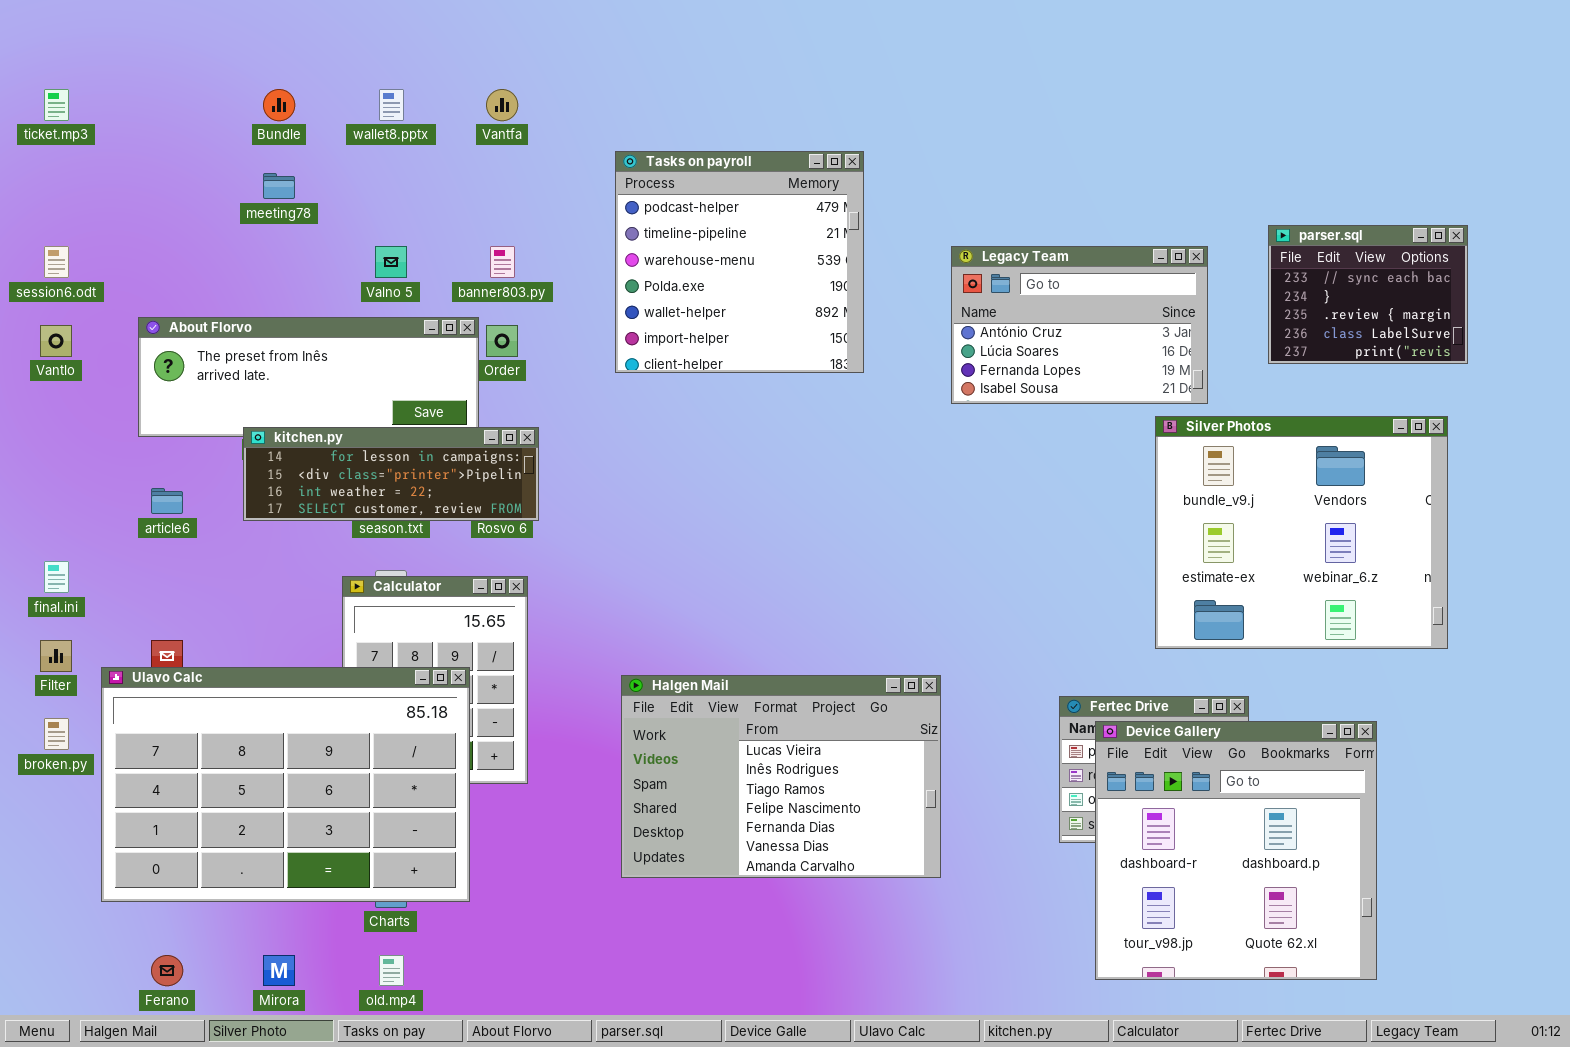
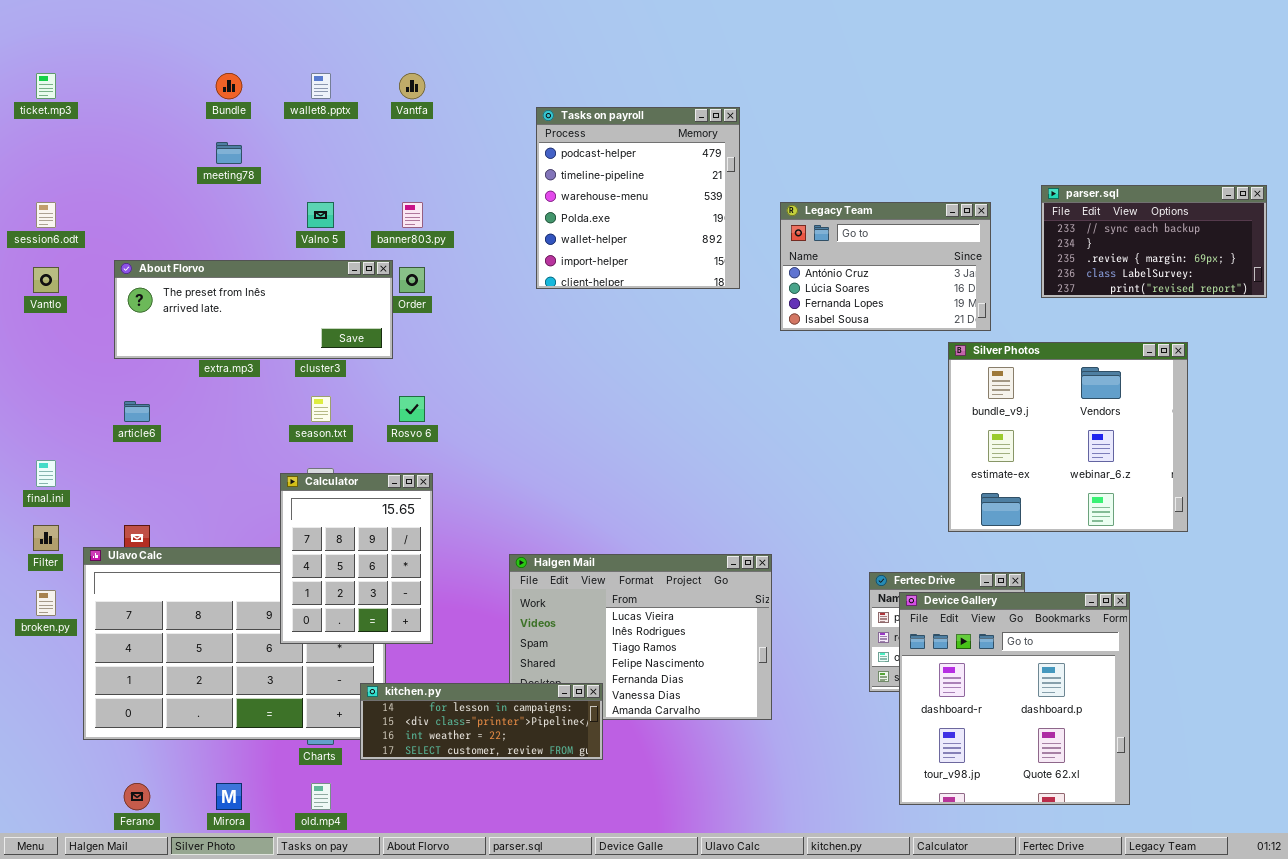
Tasks on payroll: [615,151,864,373] -> [536,107,740,289], moved
parser.sql: [1268,225,1468,364] -> [1041,185,1267,298], resized
kitchen.py: [243,427,539,521] -> [360,683,603,760], moved
Calculator: [342,576,528,784] -> [280,473,433,644], raised

